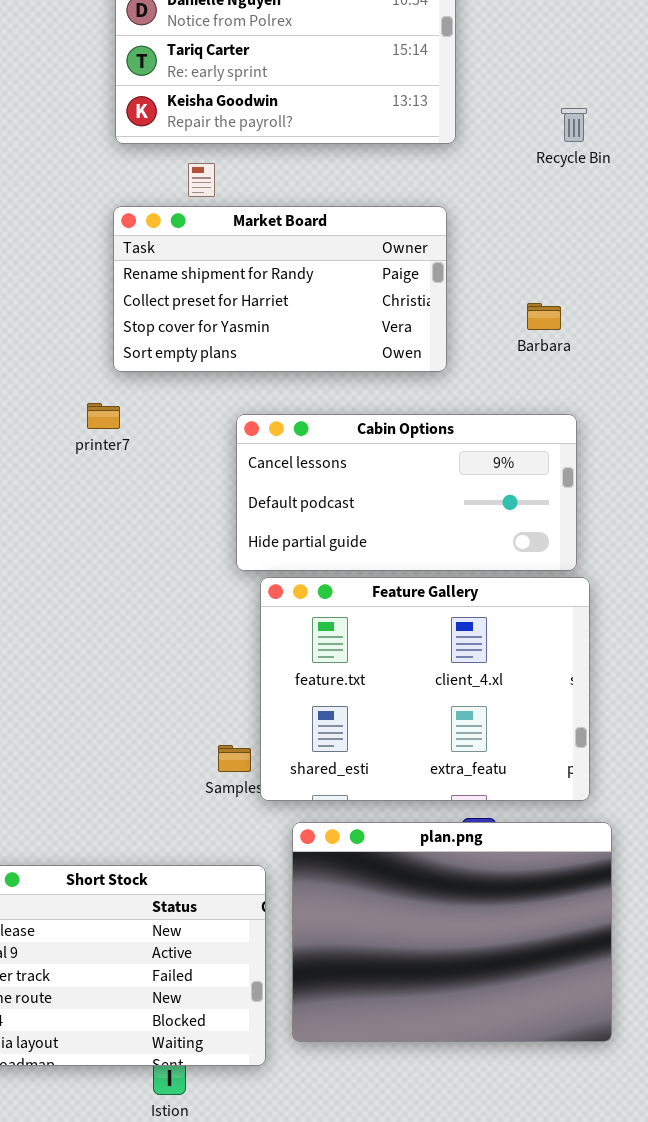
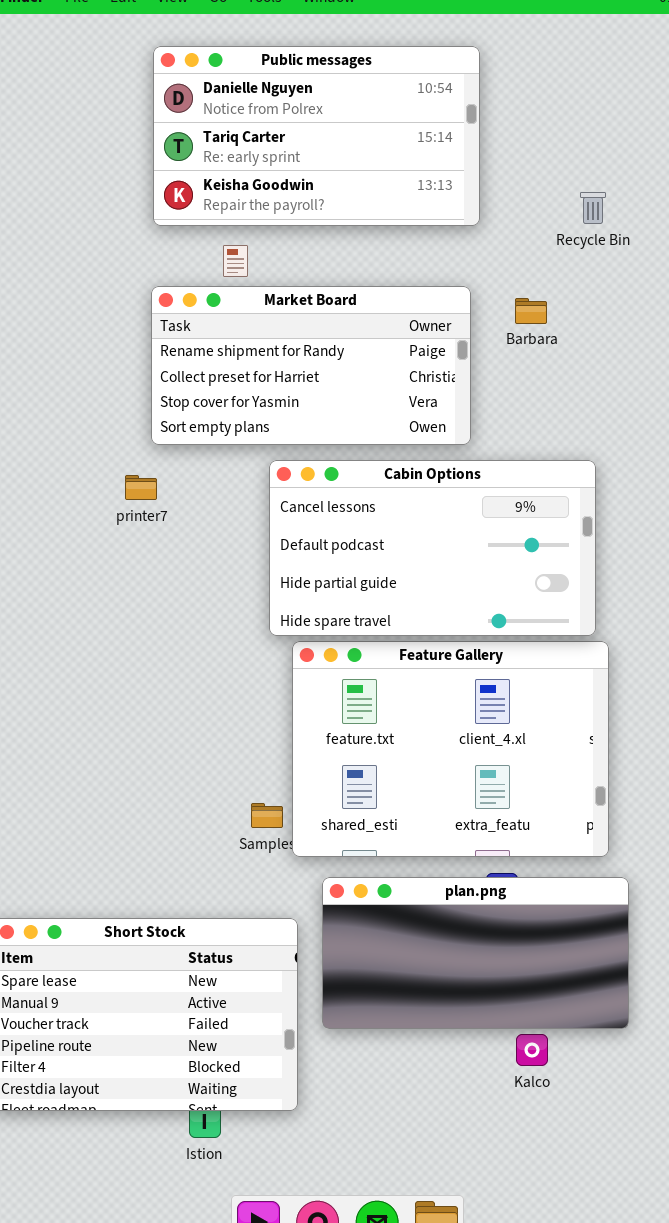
Barbara: [527,303,561,330] -> [515,298,547,324], moved
Cabin Options: [236,414,577,571] -> [269,460,596,636], resized
plan.png: [292,822,612,1042] -> [322,877,629,1029], resized

